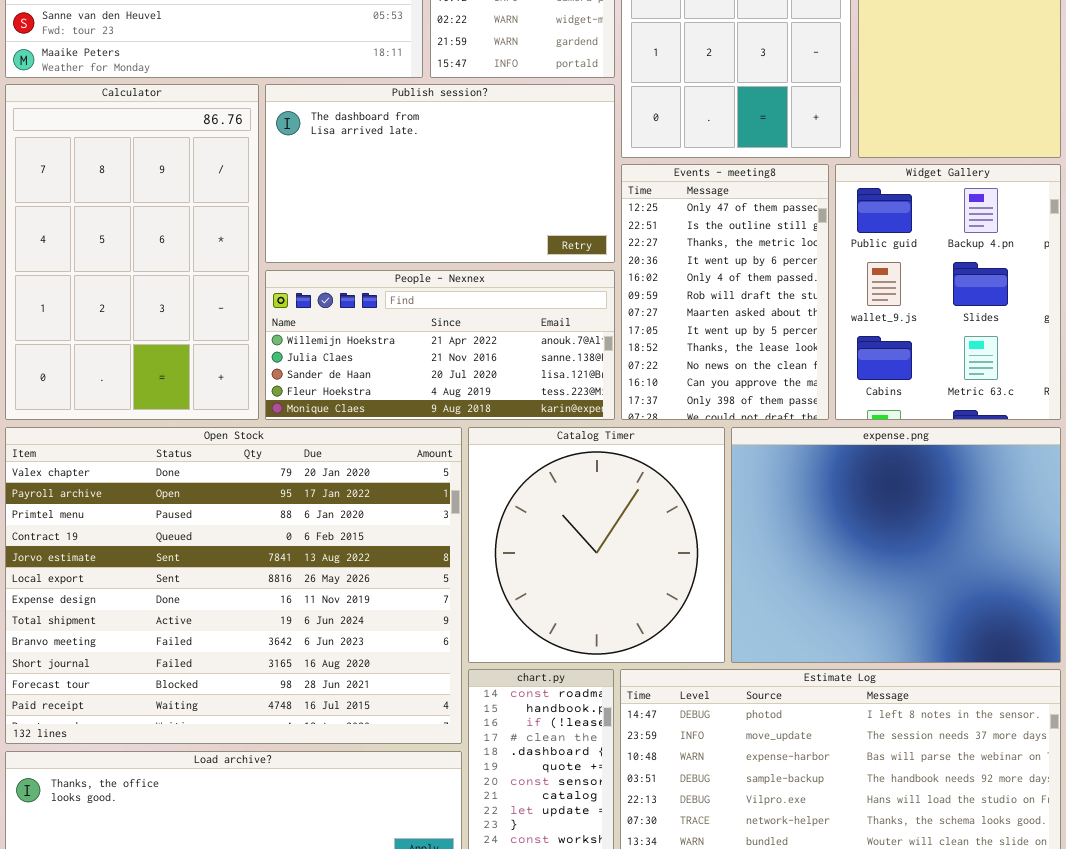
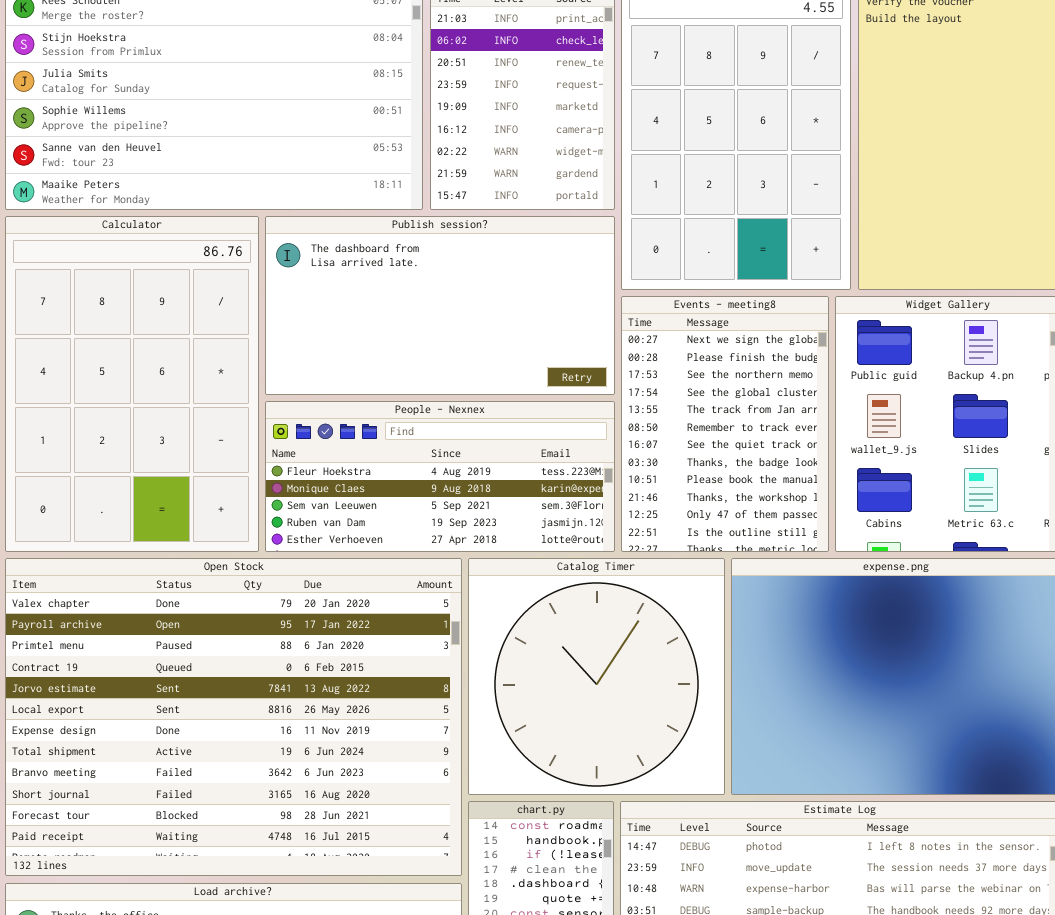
Events - meeting8: [621,164,829,420] -> [621,296,829,552], scrolled up 10 rows
People - Nexnex: [265,270,615,420] -> [265,401,615,552], scrolled down 3 rows

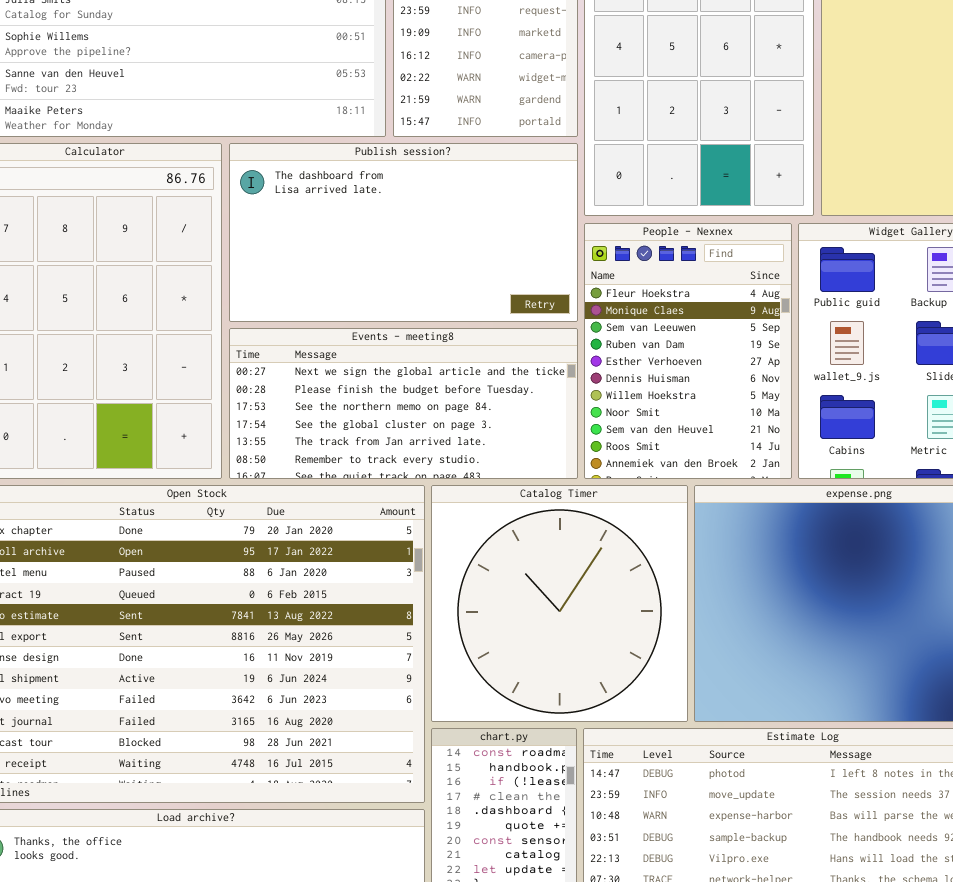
Events - meeting8: [621,296,829,552] -> [229,328,578,479], moved, resized
People - Nexnex: [265,401,615,552] -> [584,223,792,479], moved, resized

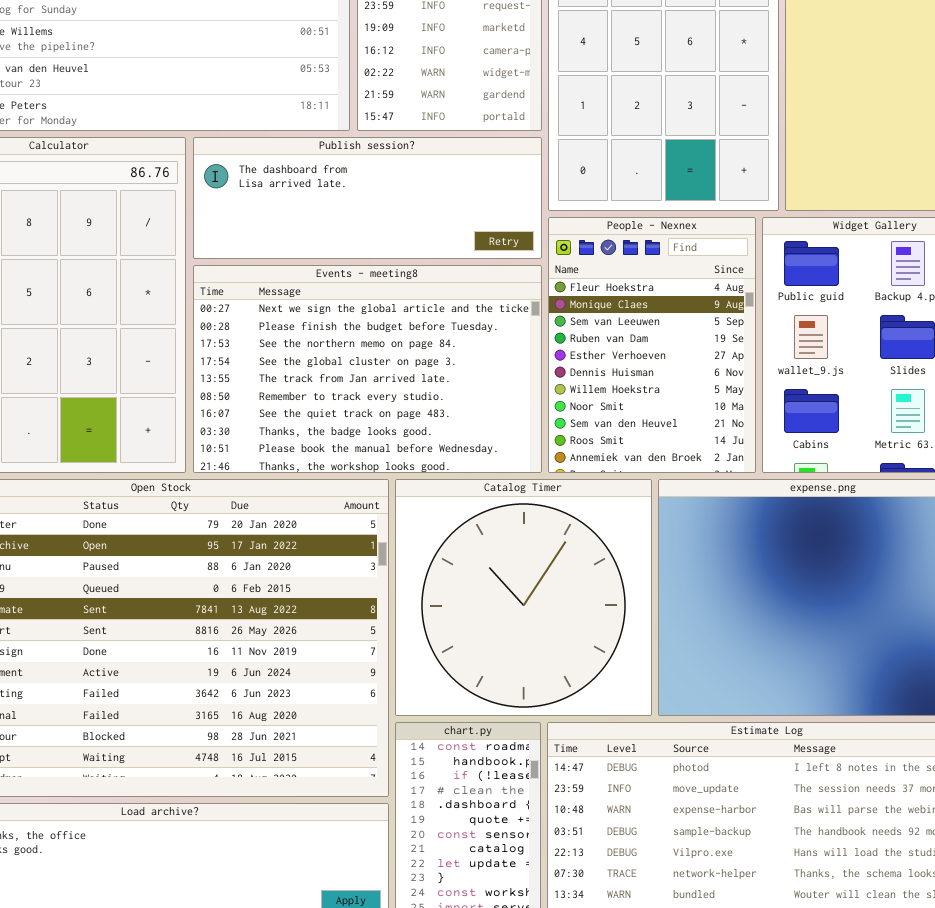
Publish session?: [229,143,578,322] -> [193,137,542,259], resized
Events - meeting8: [229,328,578,479] -> [193,265,542,473], resized

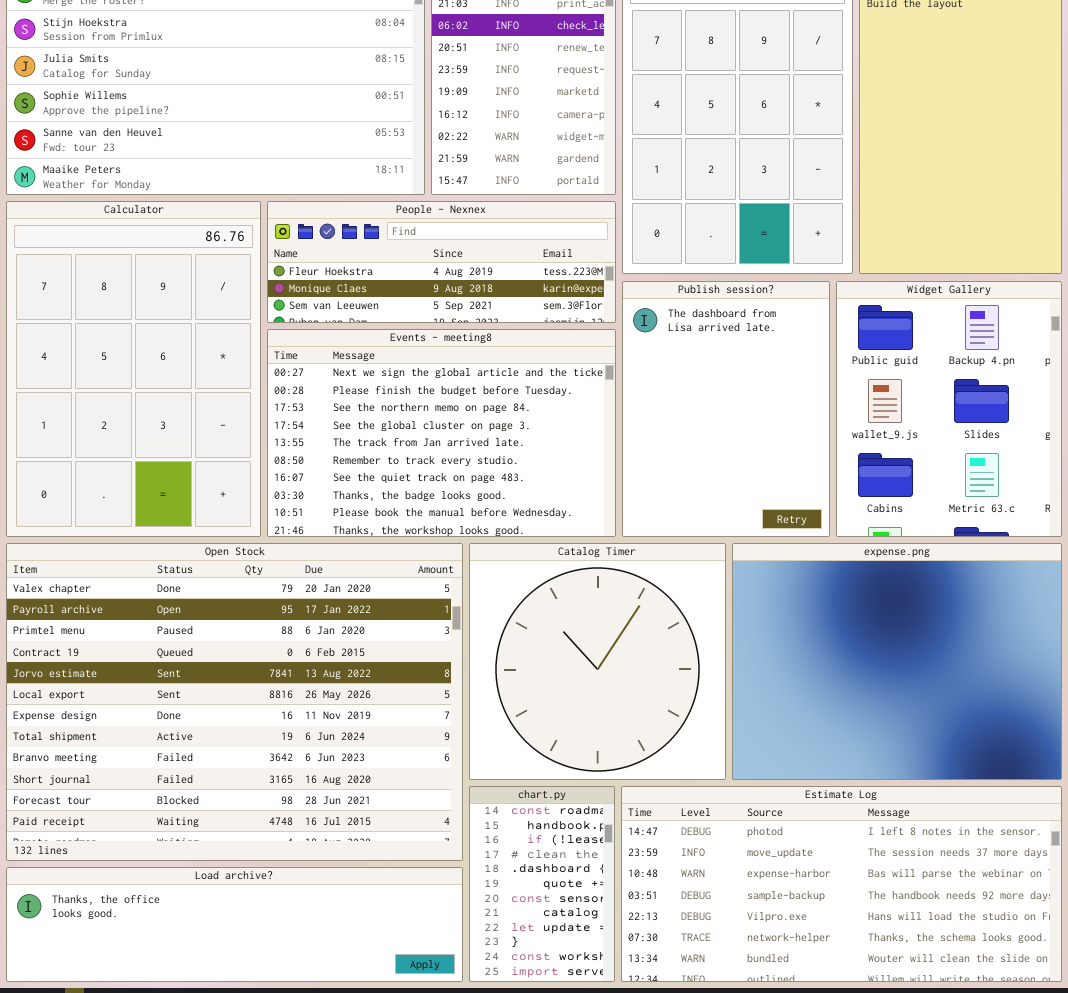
Publish session?: [193,137,542,259] -> [622,281,830,537], moved, resized
People - Nexnex: [548,217,756,473] -> [267,201,616,323], moved, resized

